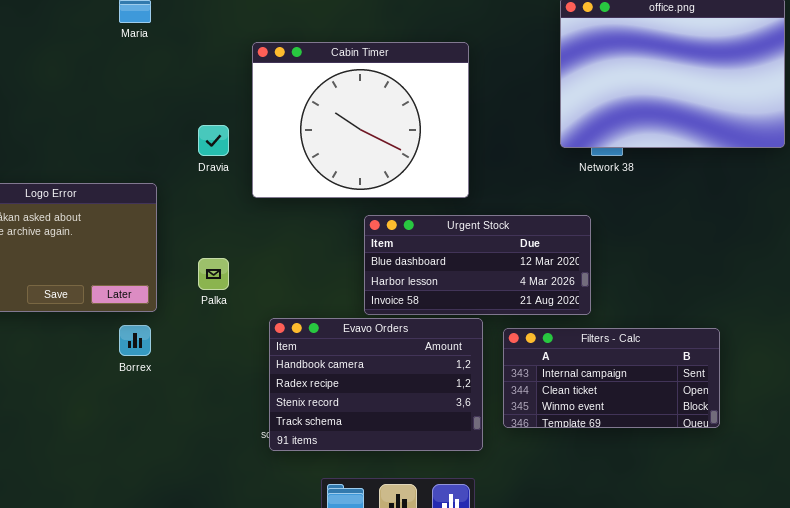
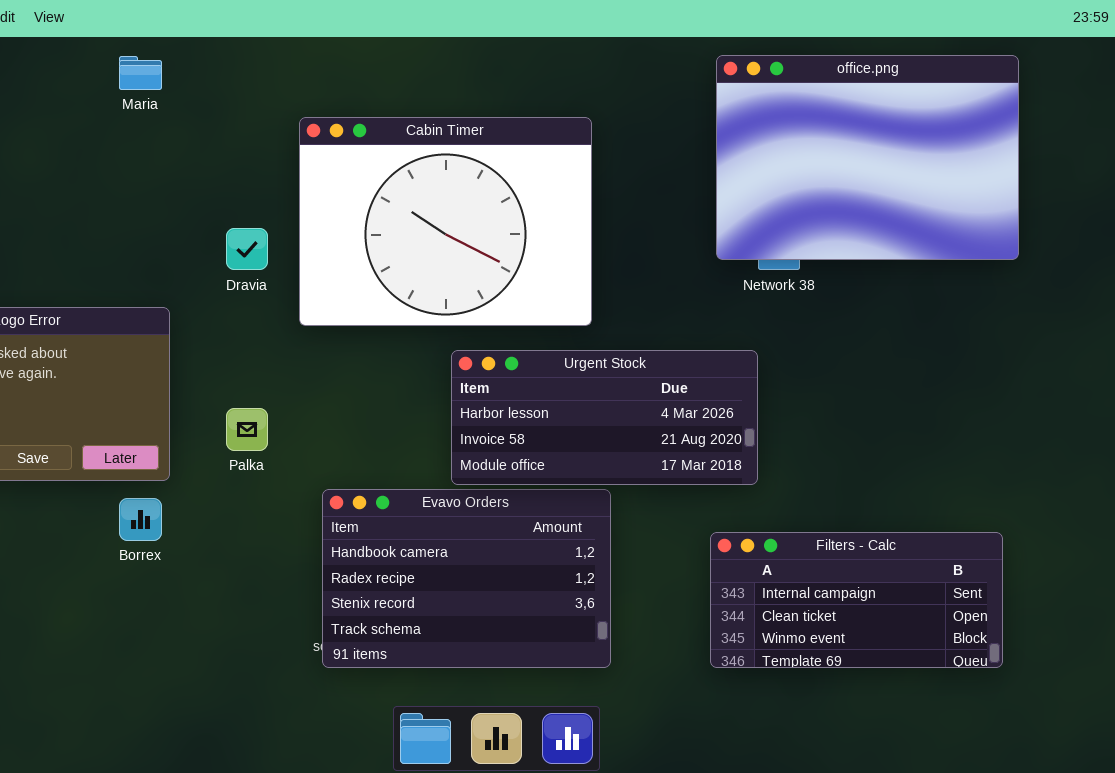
Urgent Stock: [364,215,591,315] -> [451,350,758,485], scrolled down 1 row
Filters - Calc: [503,328,720,428] -> [710,532,1003,668], moved

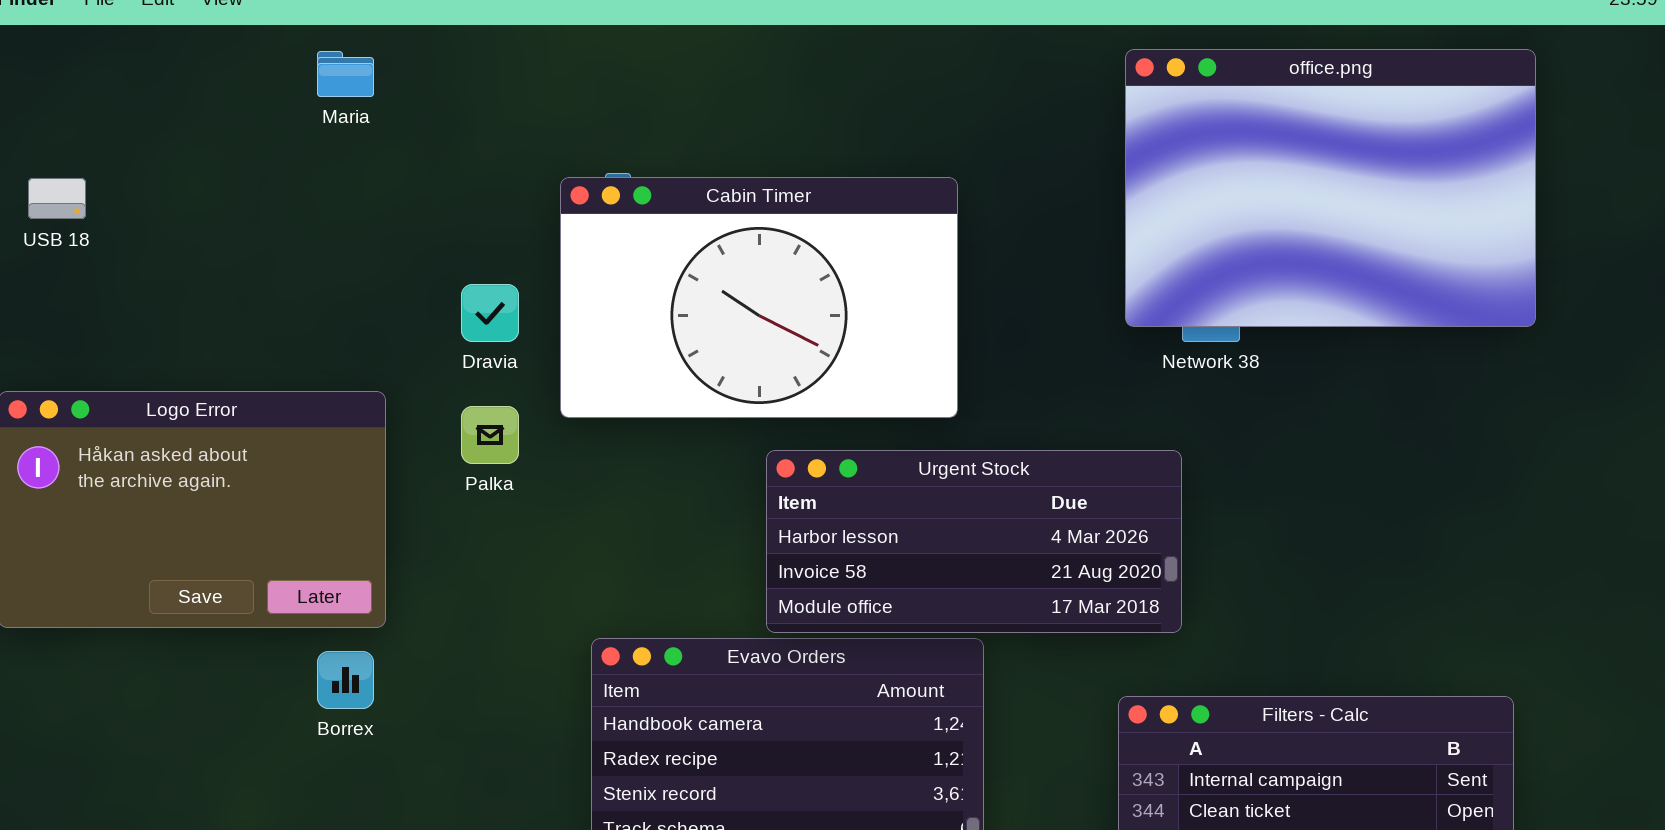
Cabin Timer: [299,117,592,326] -> [560,177,958,418], resized
Palka: [226,408,268,451] -> [461,406,519,464], moved

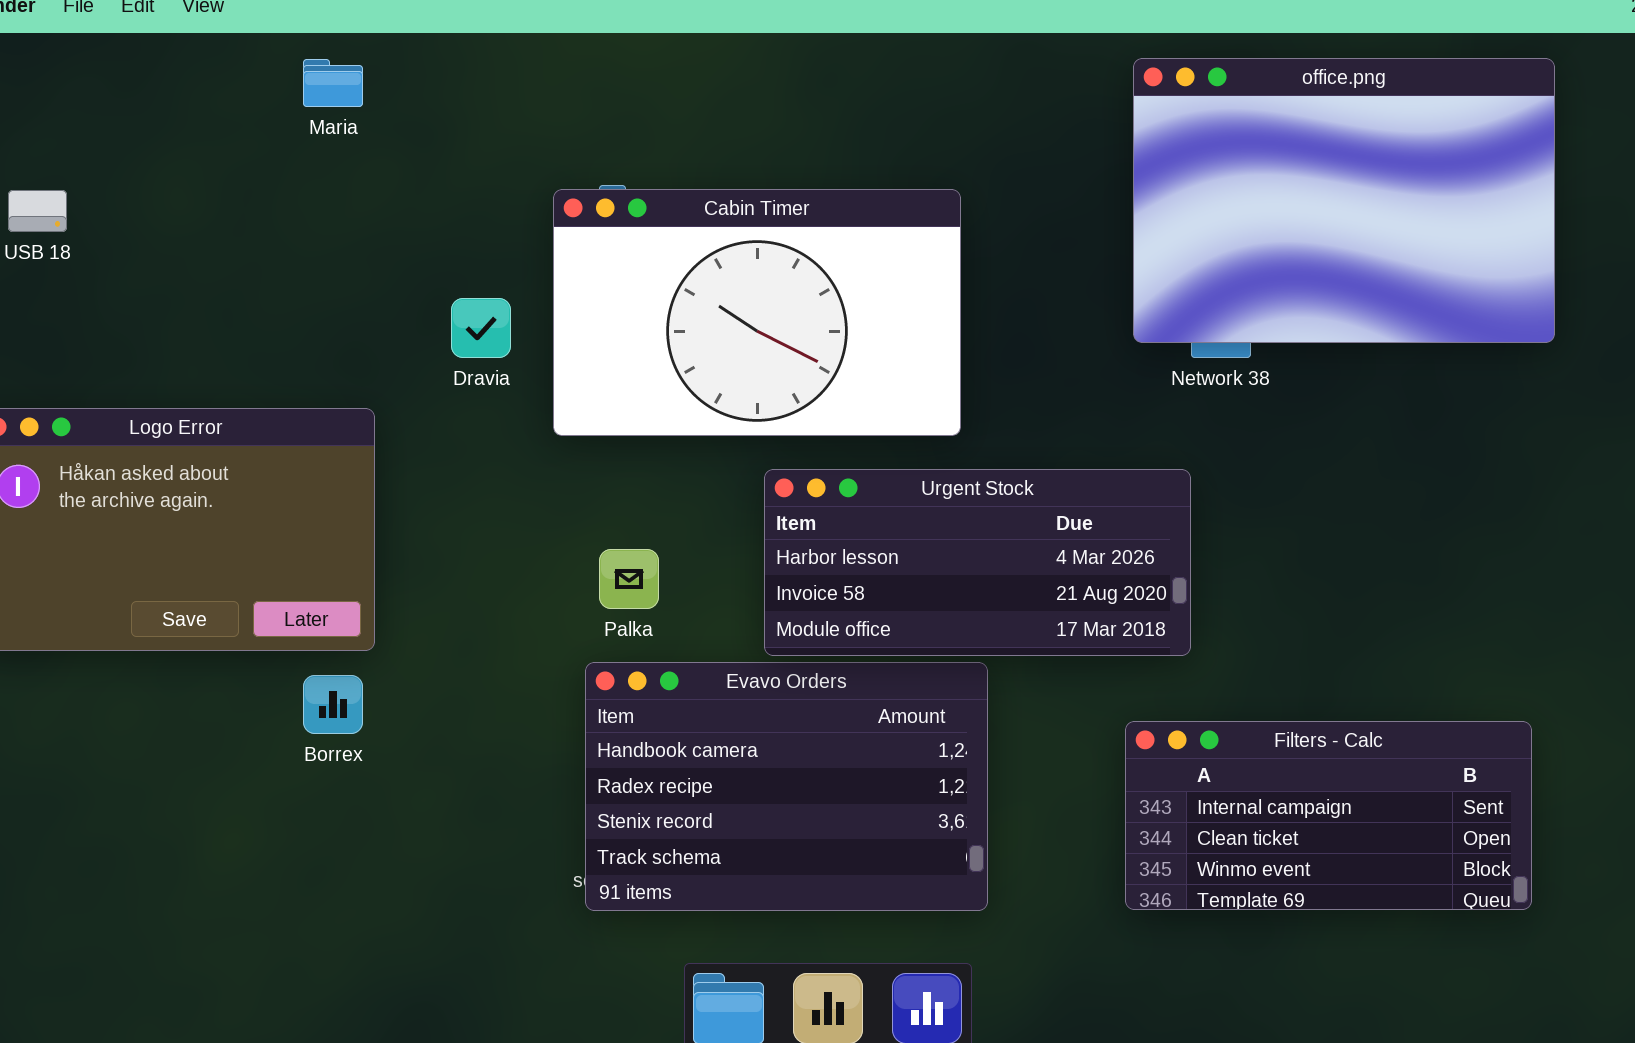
Palka: [461,406,519,464] -> [599,549,659,609], moved

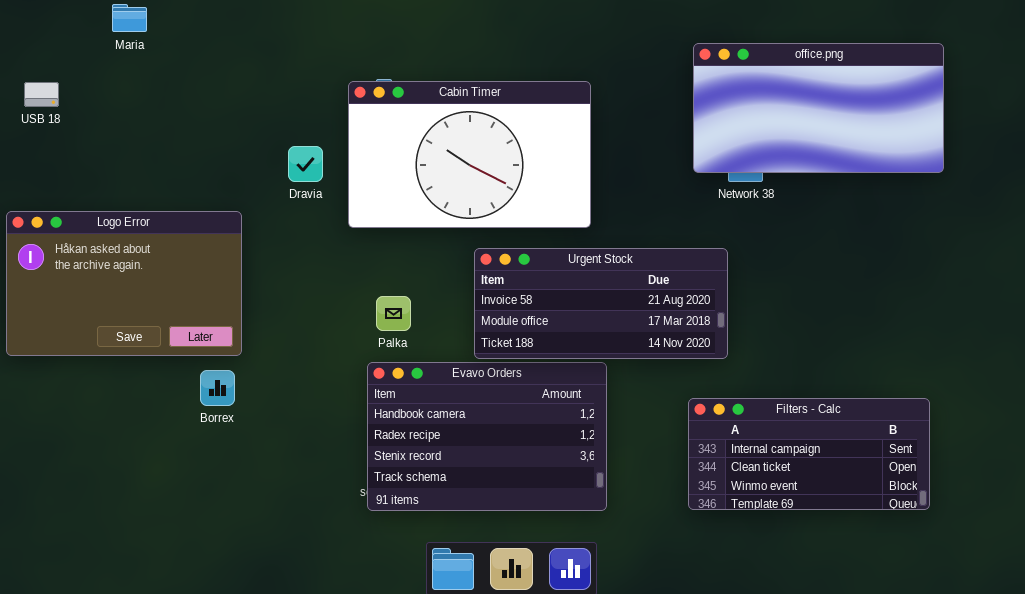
office.png: [1133,58,1555,343] -> [693,43,944,173], resized
Maria: [303,59,363,107] -> [112,4,147,32], moved
Urgent Stock: [764,469,1191,656] -> [474,248,728,359], scrolled down 1 row

